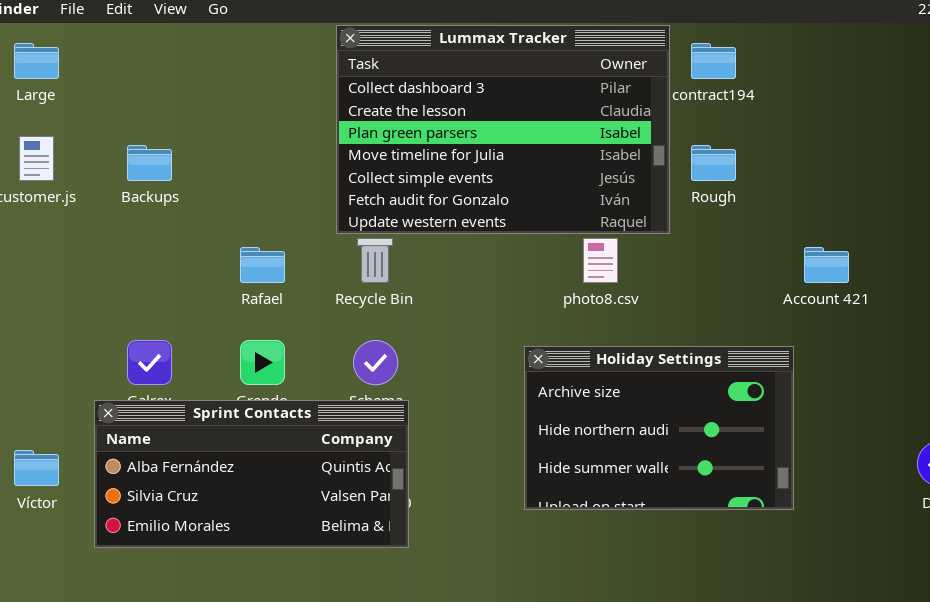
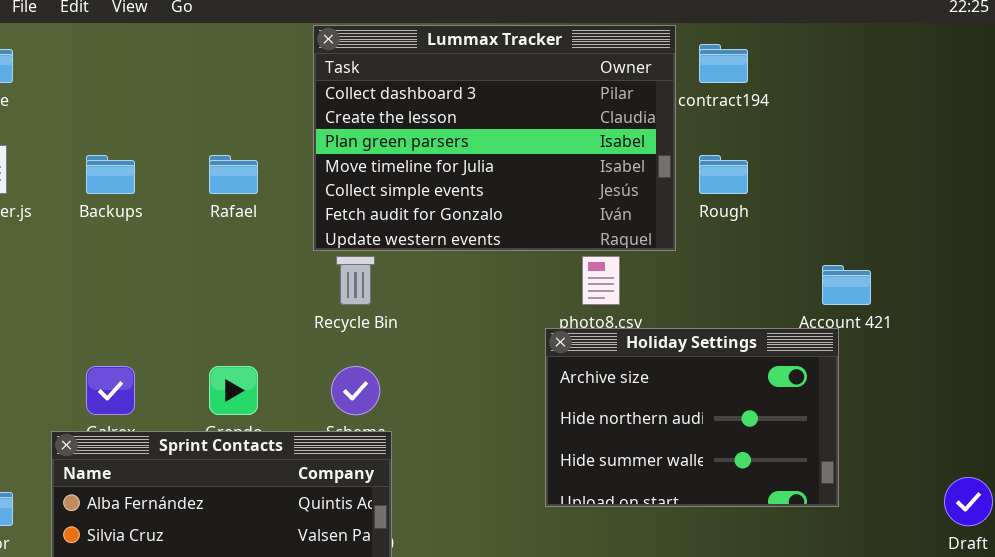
Rafael: [240,247,285,283] -> [209,155,258,194], moved
Holiday Settings: [524,346,794,510] -> [545,328,839,507], moved

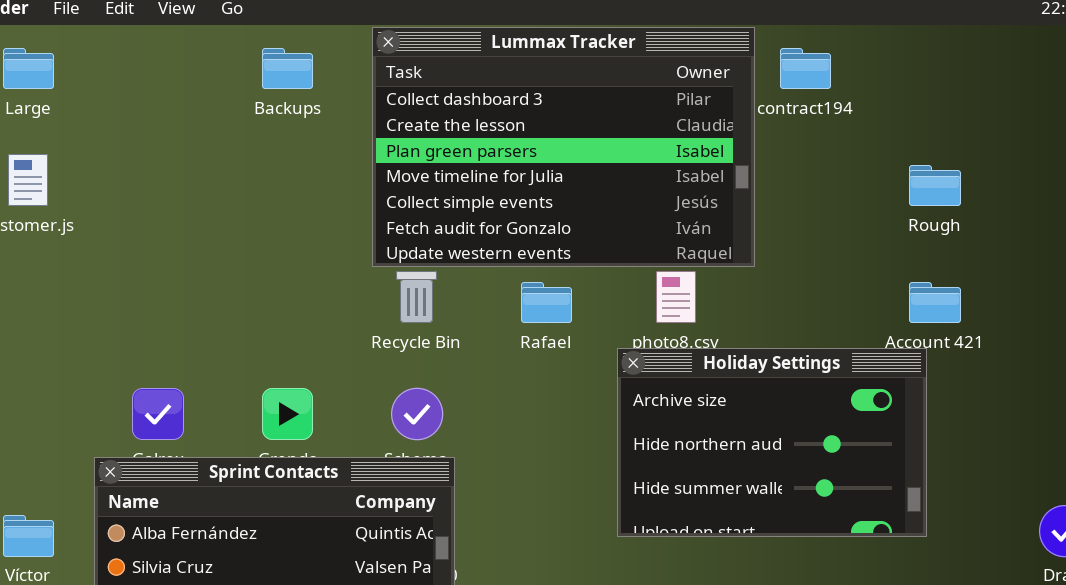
Backups: [86,155,135,194] -> [262,48,313,89], moved
Rafael: [209,155,258,194] -> [521,282,572,323], moved
Rough: [699,155,748,194] -> [909,165,961,206], moved

